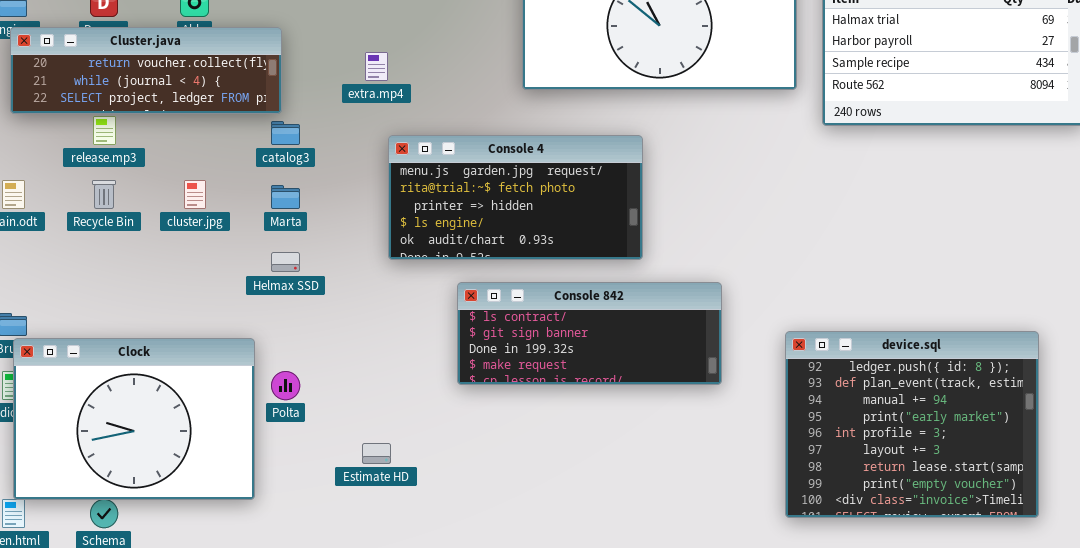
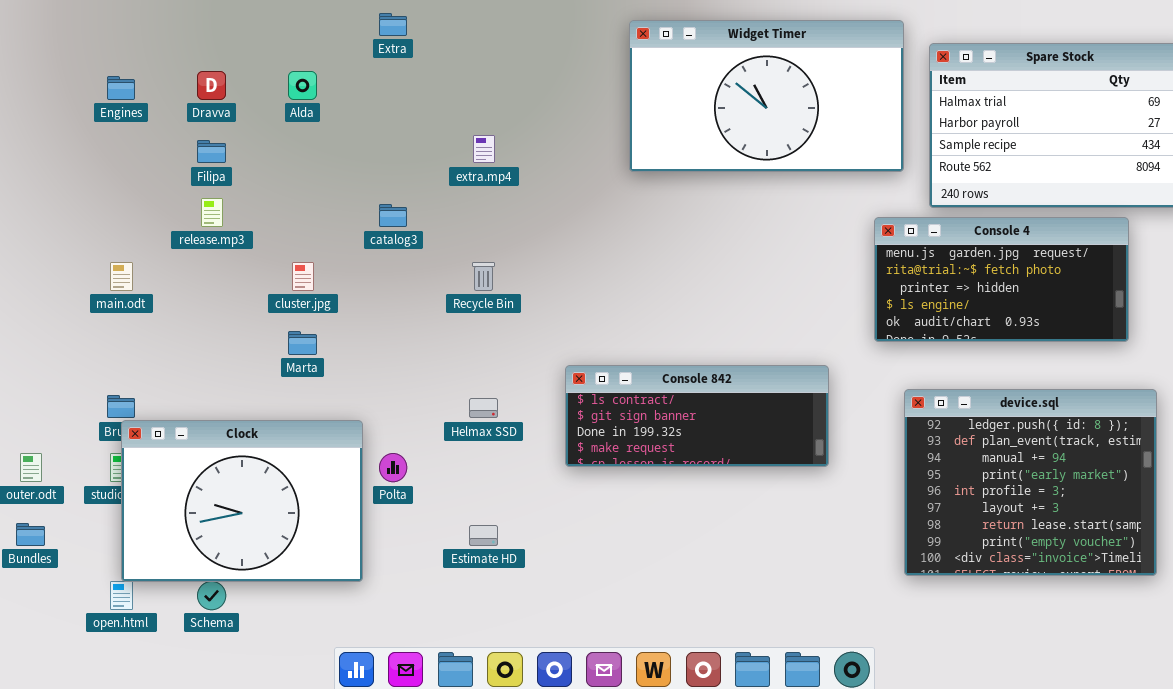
Cluster.java: [10,27,282,114] -> none, closed
Console 4: [388,135,643,260] -> [874,217,1129,342], moved
Recycle Bin: [92,180,116,209] -> [472,262,495,291], moved
Marta: [271,185,300,209] -> [288,331,317,355], moved
Helmax SSD: [271,252,300,272] -> [469,398,498,418], moved
device.sql: [785,331,1039,518] -> [904,389,1157,576], moved

